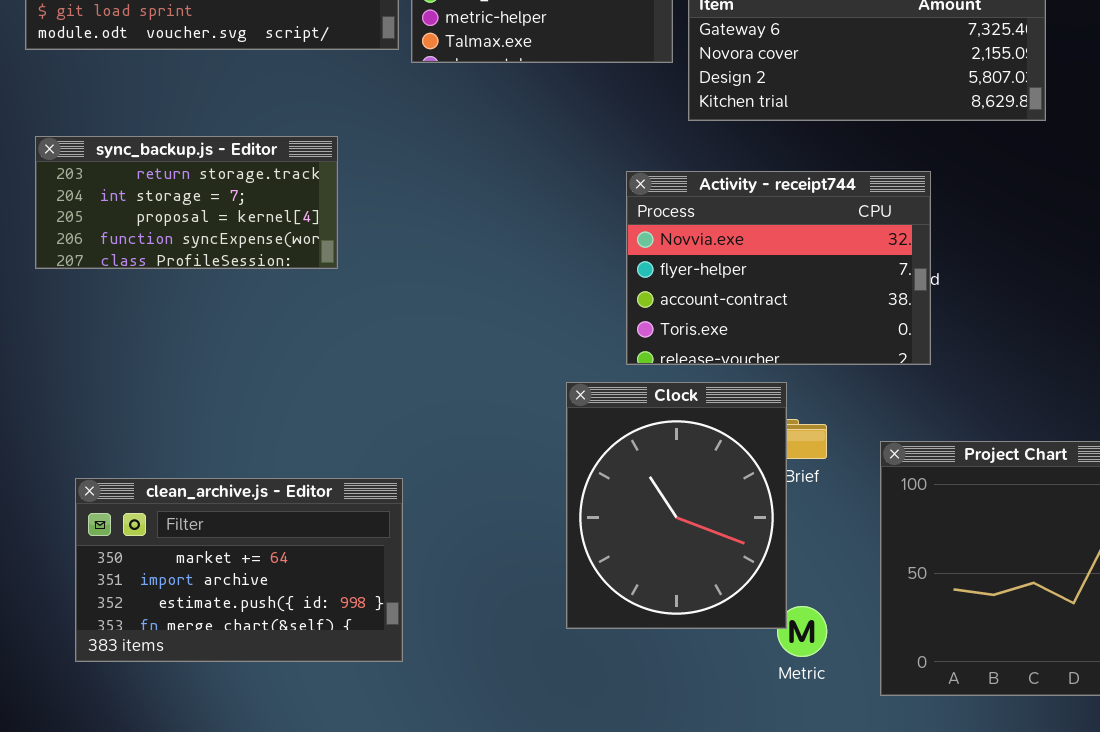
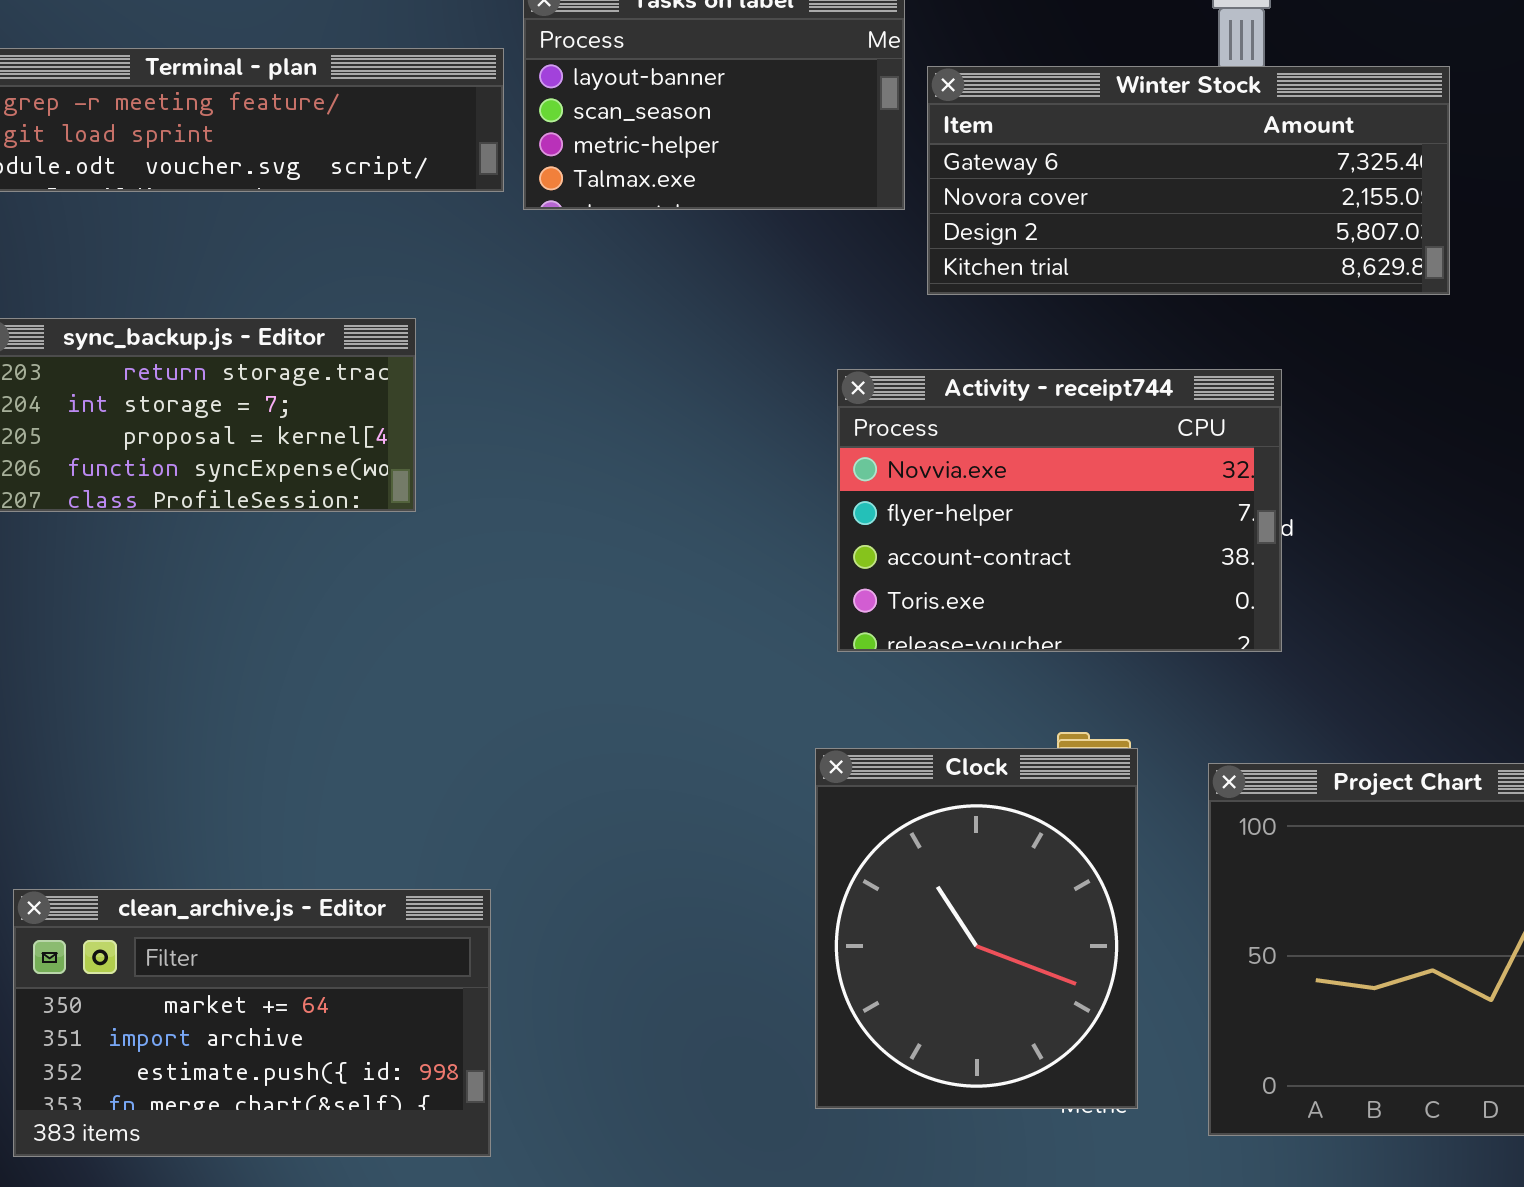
Clock: [566,382,787,629] -> [815,748,1138,1109], moved
clean_archive.js - Editor: [75,478,403,662] -> [13,889,491,1157], moved

